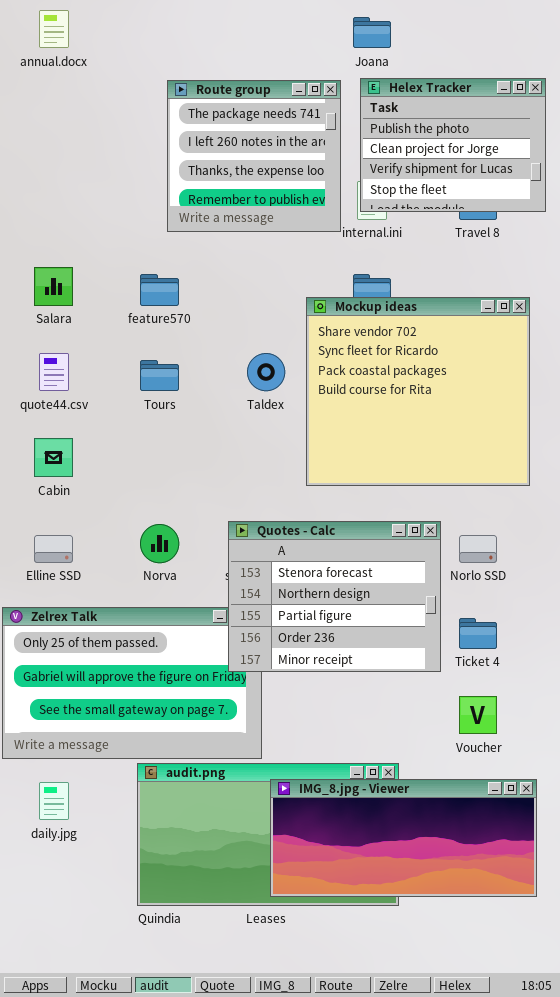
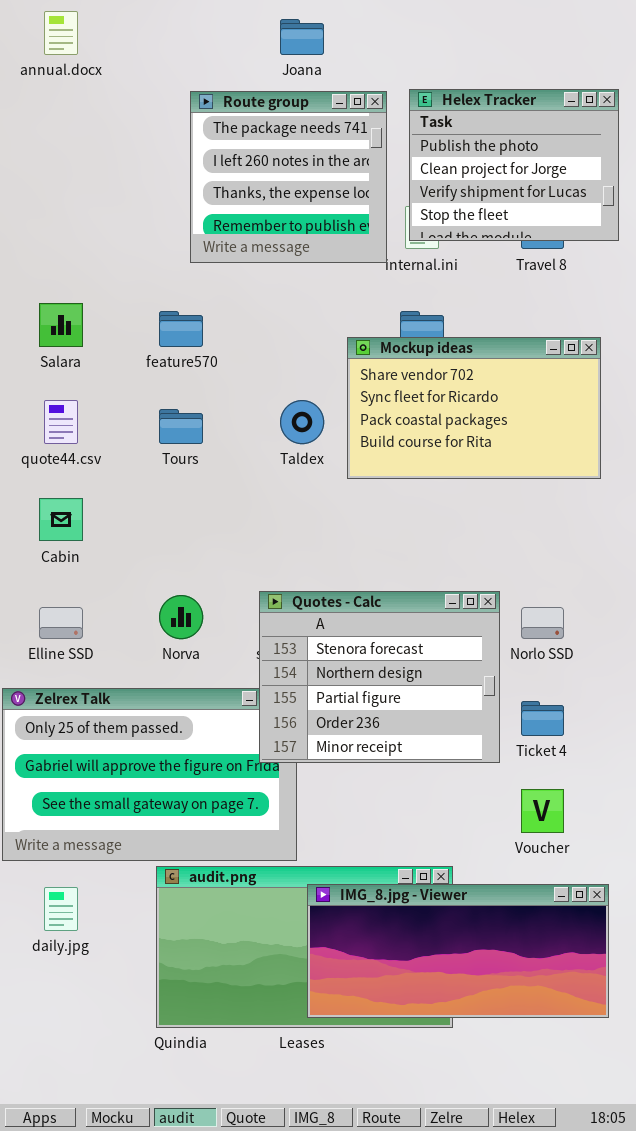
Joana: [353,17,391,48] -> [280,19,324,55], moved
Mockup ideas: [306,297,530,486] -> [347,337,601,479], resized

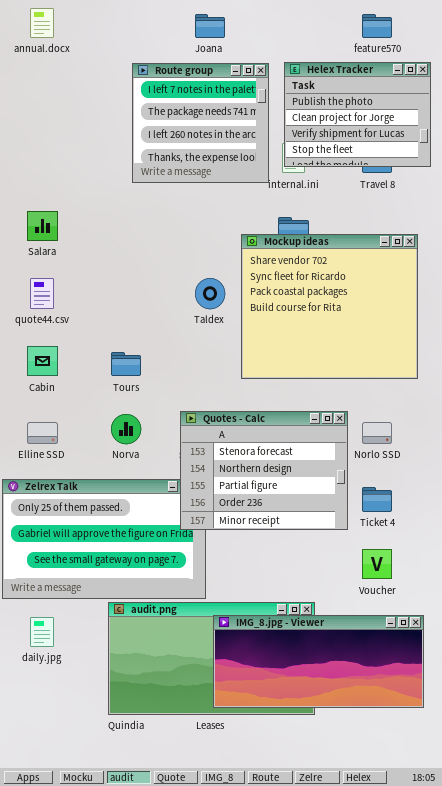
Route group: [190,91,387,263] -> [132,63,269,183], scrolled up 1 row
feature570: [159,311,203,347] -> [362,14,392,38], moved
Mockup ideas: [347,337,601,479] -> [241,234,418,379], resized
Tours: [159,409,203,444] -> [111,352,141,376], moved

